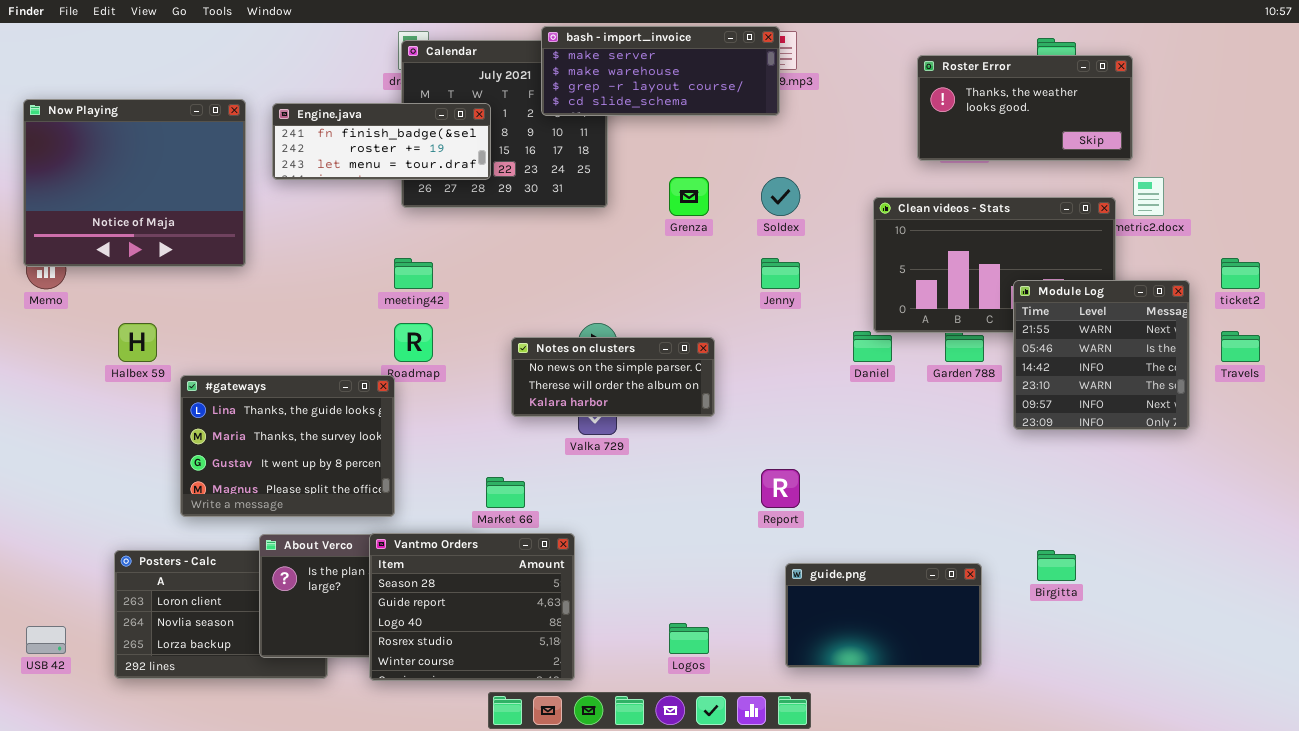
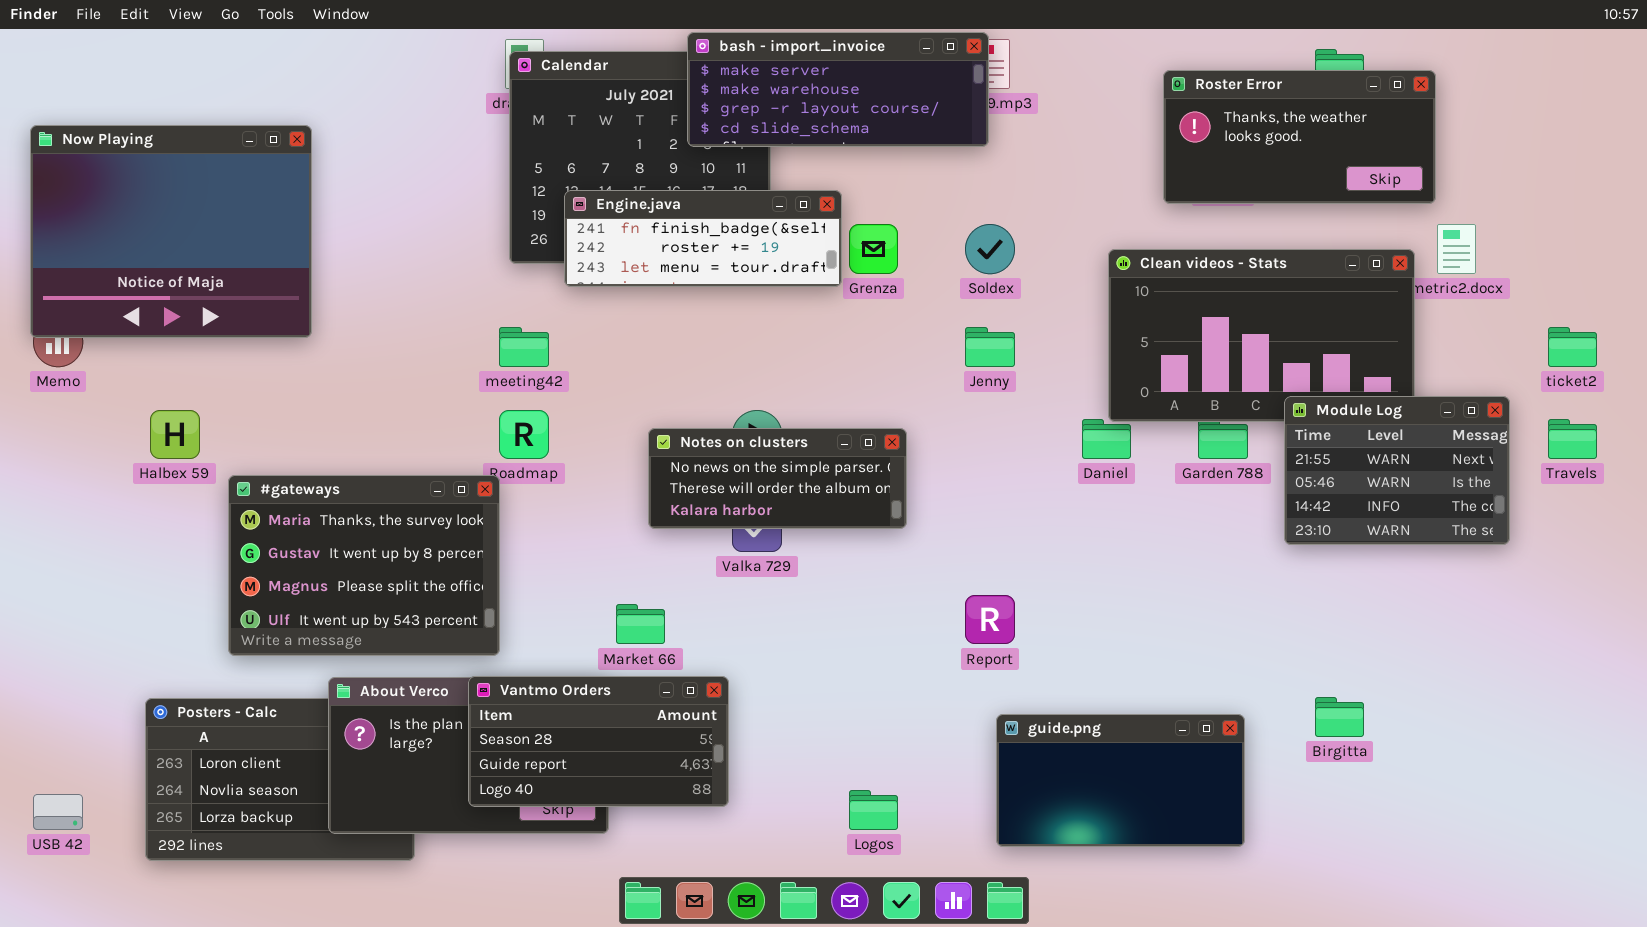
Engine.java: [272,103,491,180] -> [564,190,842,287], moved
Module Log: [1013,280,1190,430] -> [1284,396,1510,545], resized
#gateways: [180,375,395,517] -> [228,475,500,656], scrolled down 1 row
Vantmo Orders: [369,533,575,681] -> [468,676,729,807], resized

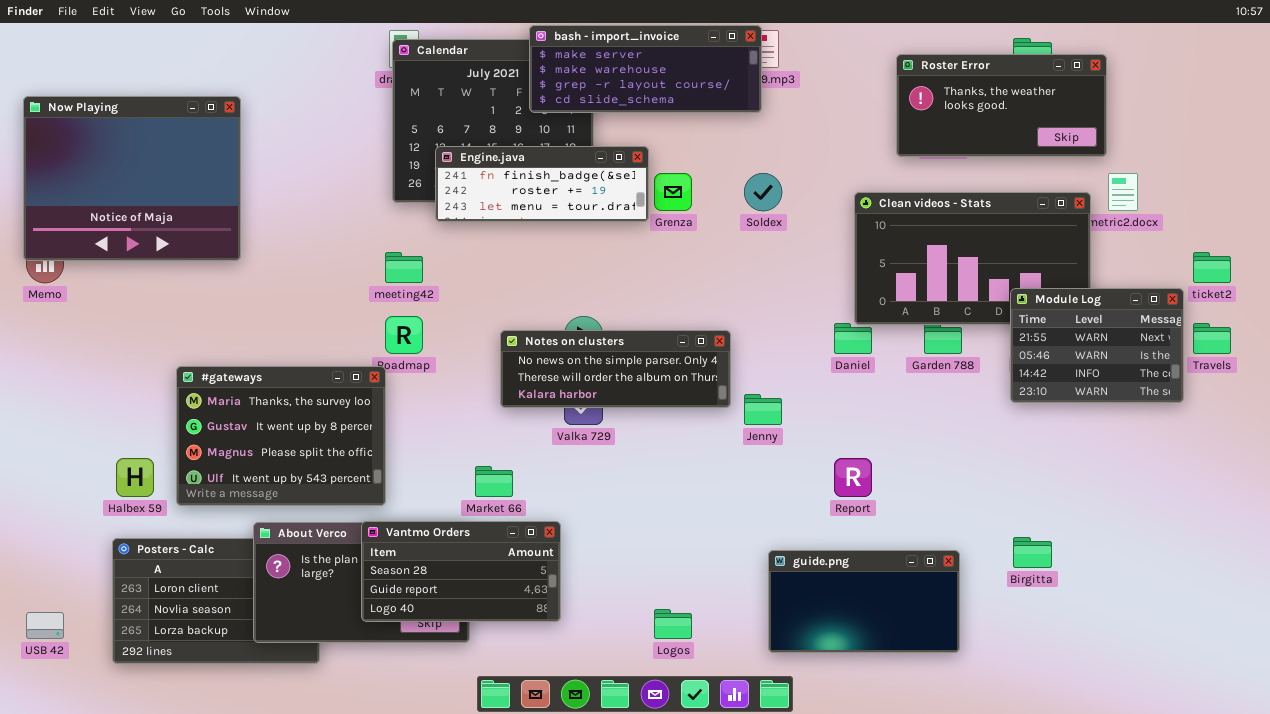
Jenny: [965,327,1015,367] -> [744,394,782,425], moved
Module Log: [1284,396,1510,545] -> [1010,288,1184,403], moved
Halbex 59: [150,410,200,459] -> [116,458,154,497], moved
Notes on clusters: [648,428,907,529] -> [500,330,731,408], resized
Report: [965,595,1015,644] -> [834,458,872,497], moved

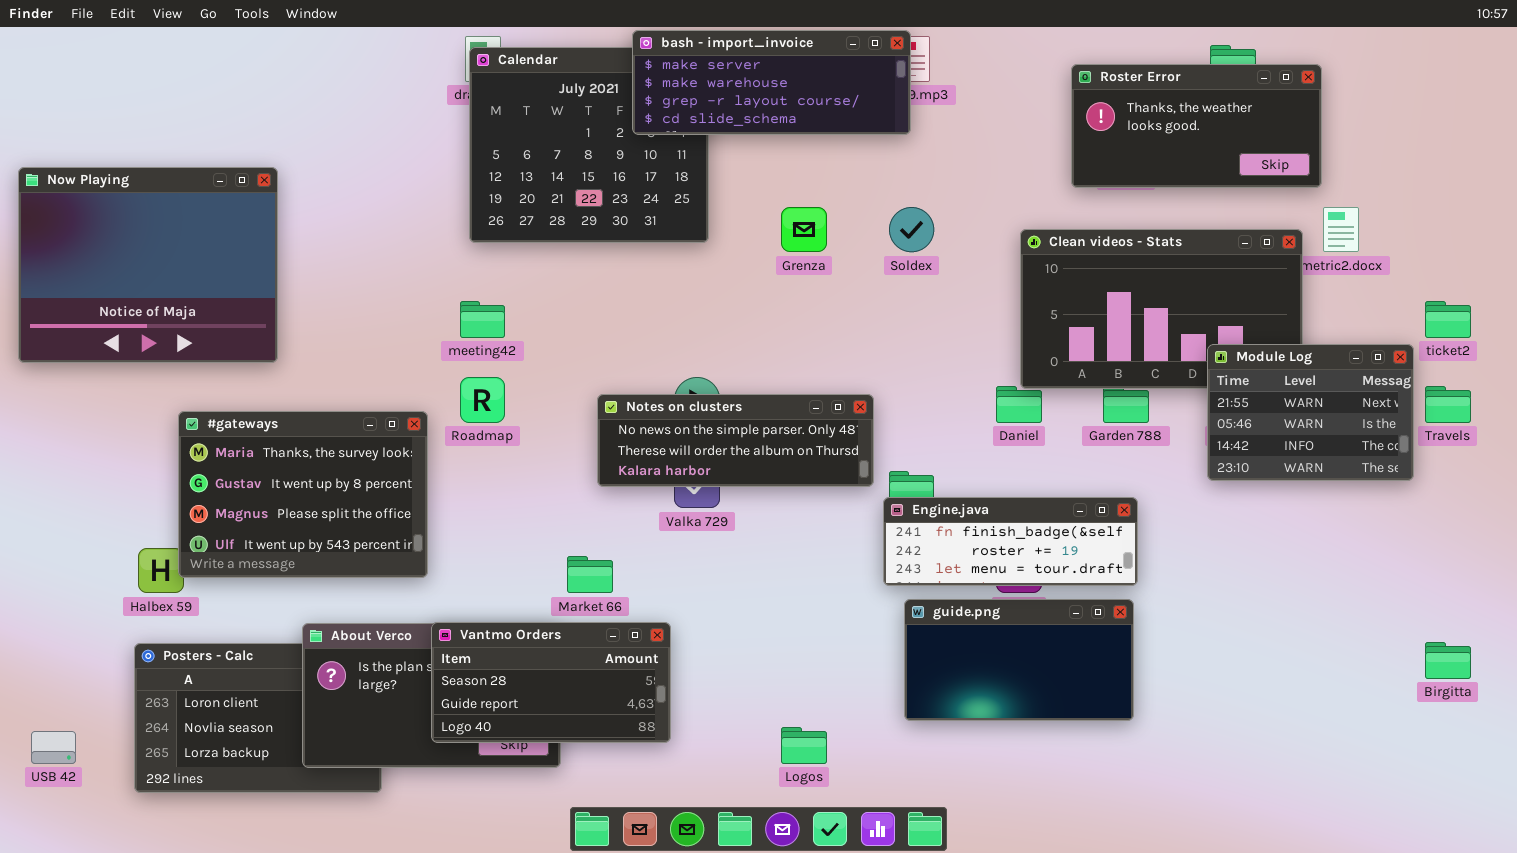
Now Playing: [23,96,241,261] -> [18,167,278,363], moved
Engine.java: [435,146,649,222] -> [883,497,1138,586], moved
#gateways: [176,366,386,506] -> [178,411,428,578], moved
Birgitta: [1013,537,1052,568] -> [1425,642,1471,679], moved
guide.png: [768,550,960,653] -> [904,599,1134,721], moved

